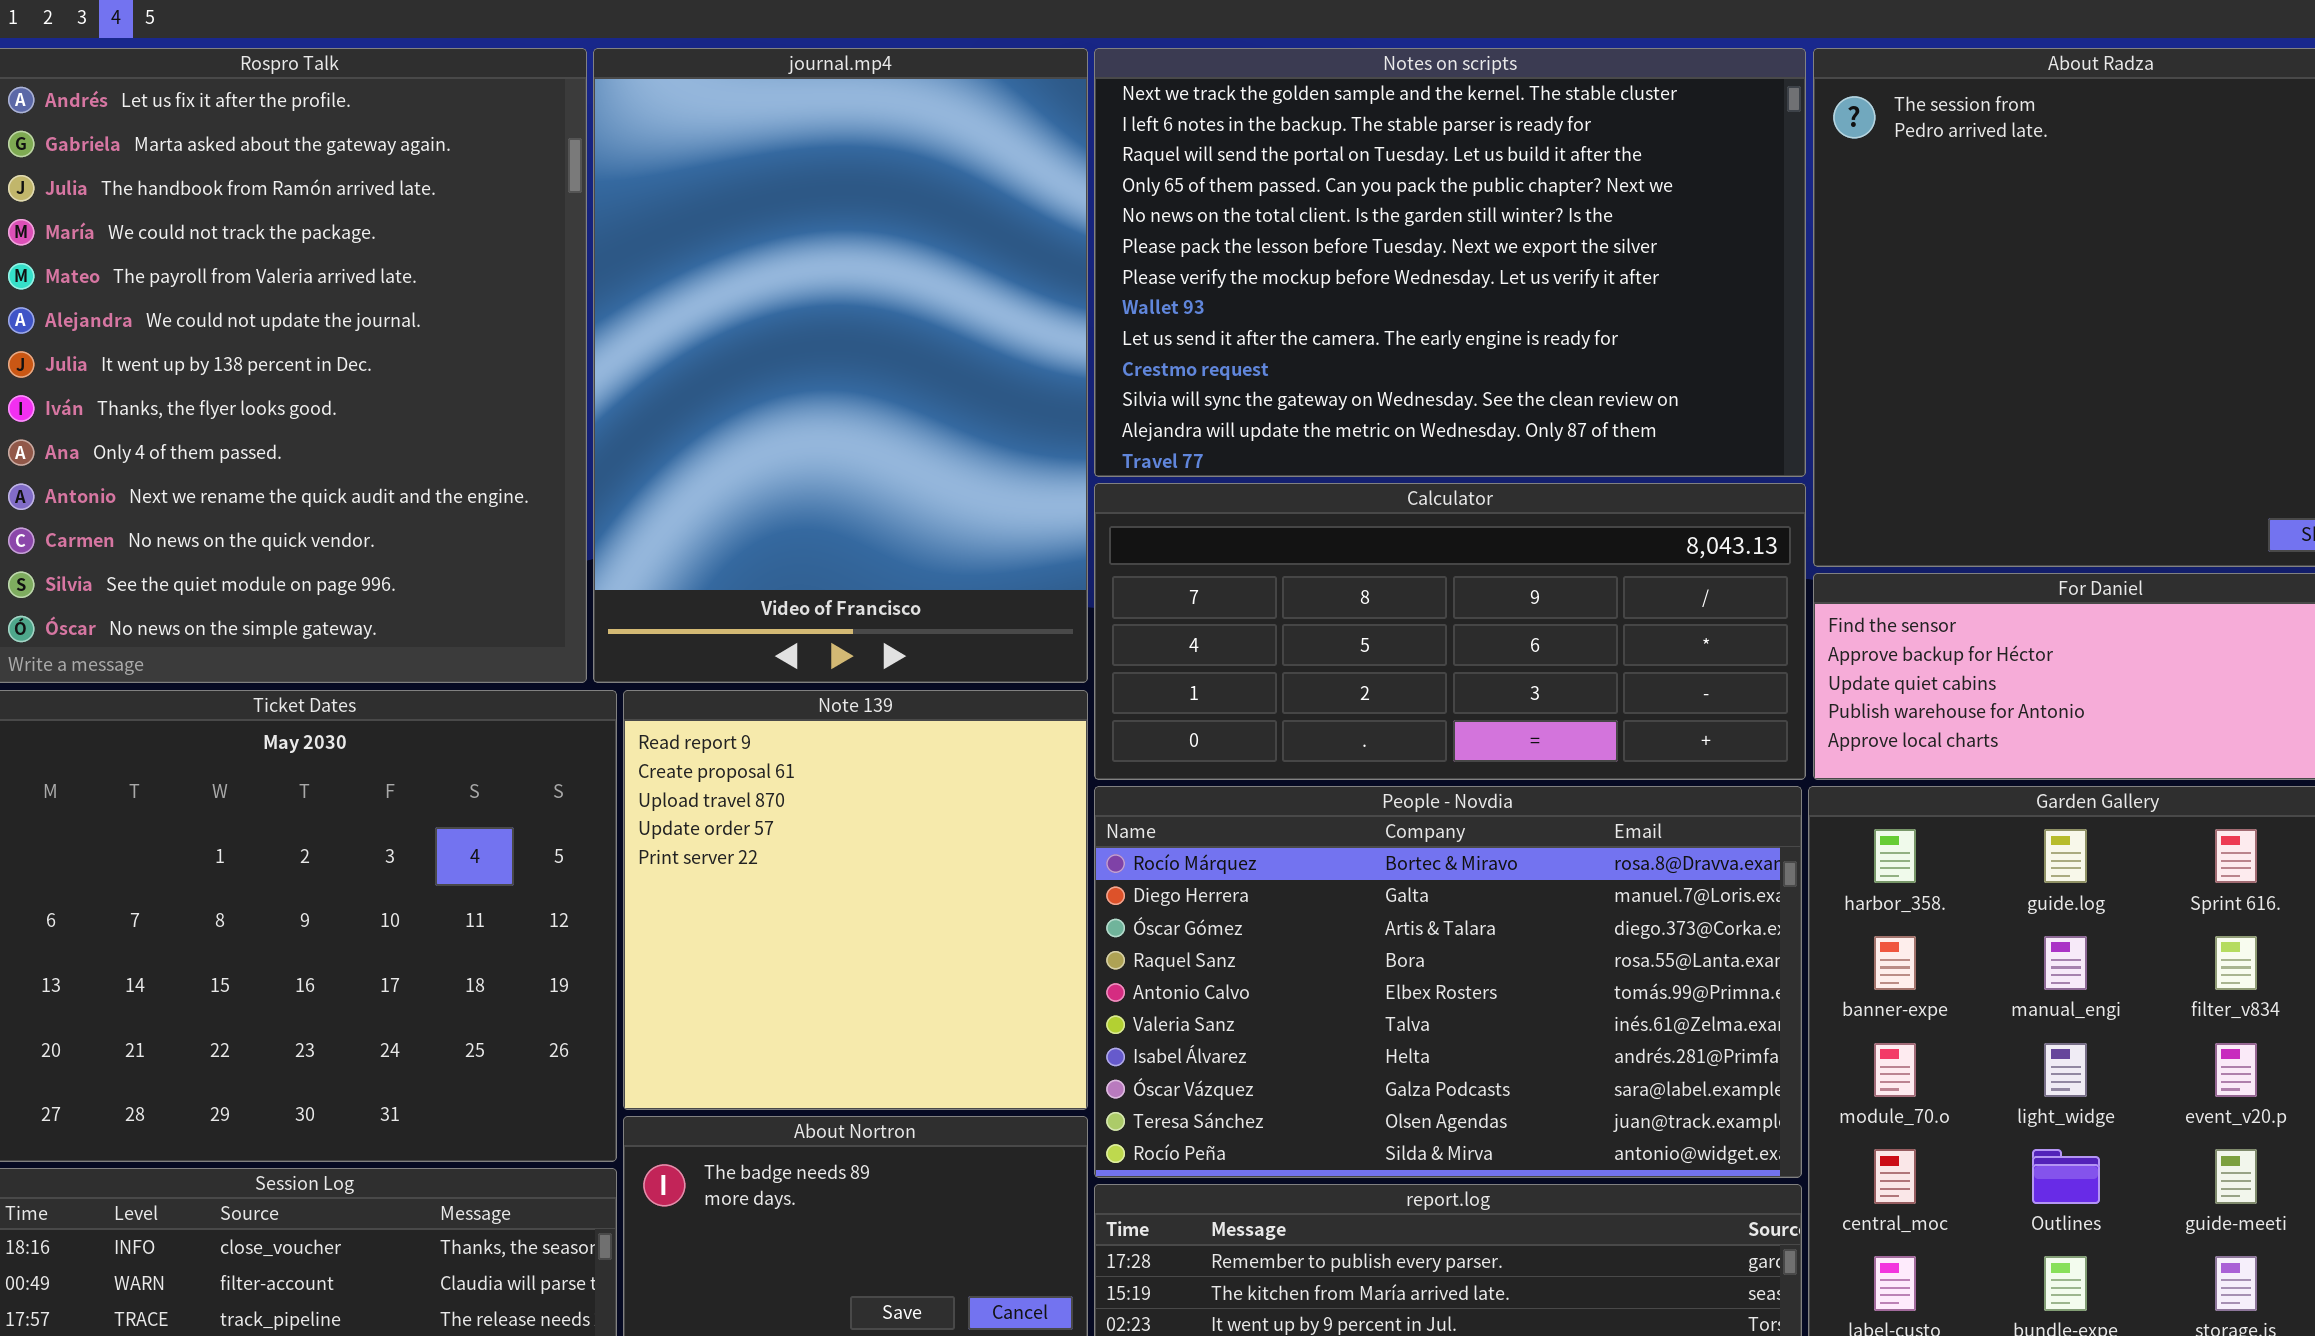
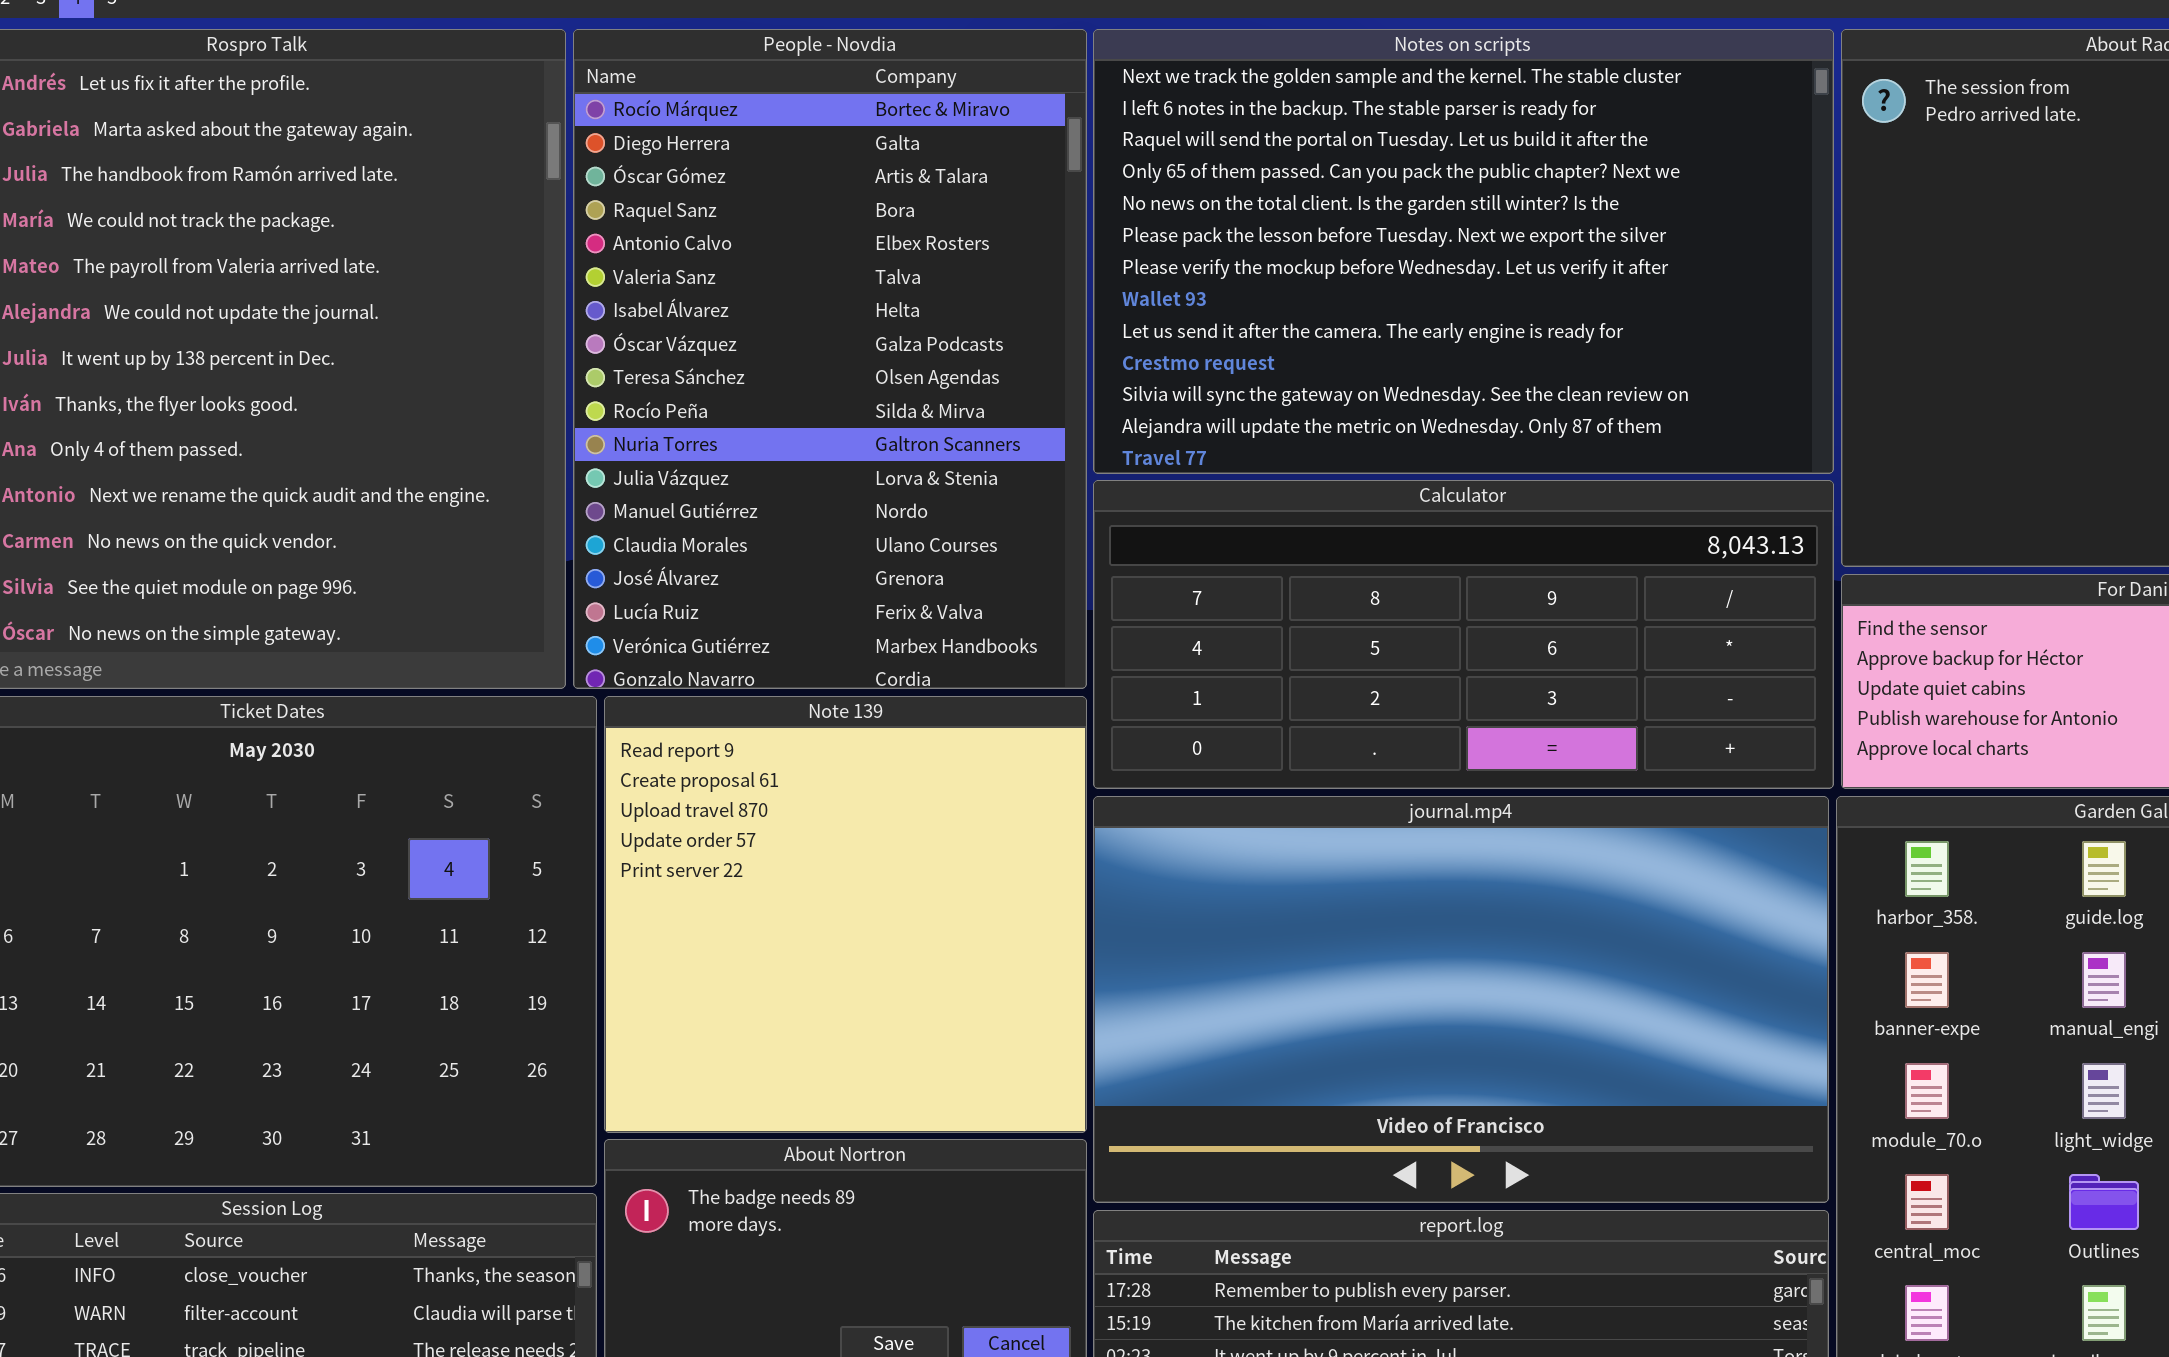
journal.mp4: [593,48,1088,683] -> [1093,796,1829,1203], moved, resized
People - Novdia: [1094,786,1802,1178] -> [573,29,1087,689], moved, resized

